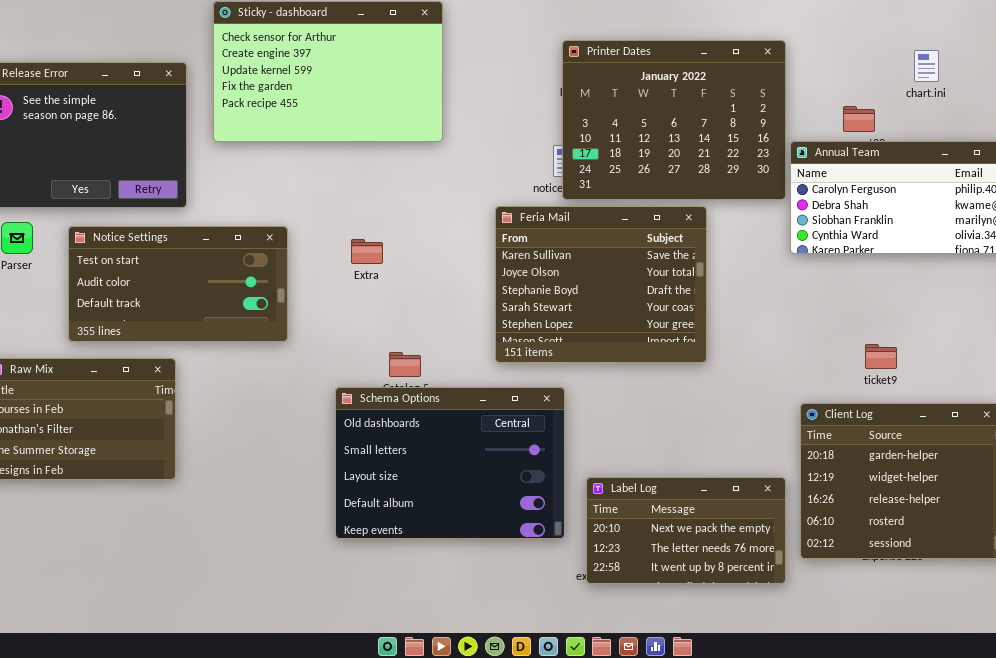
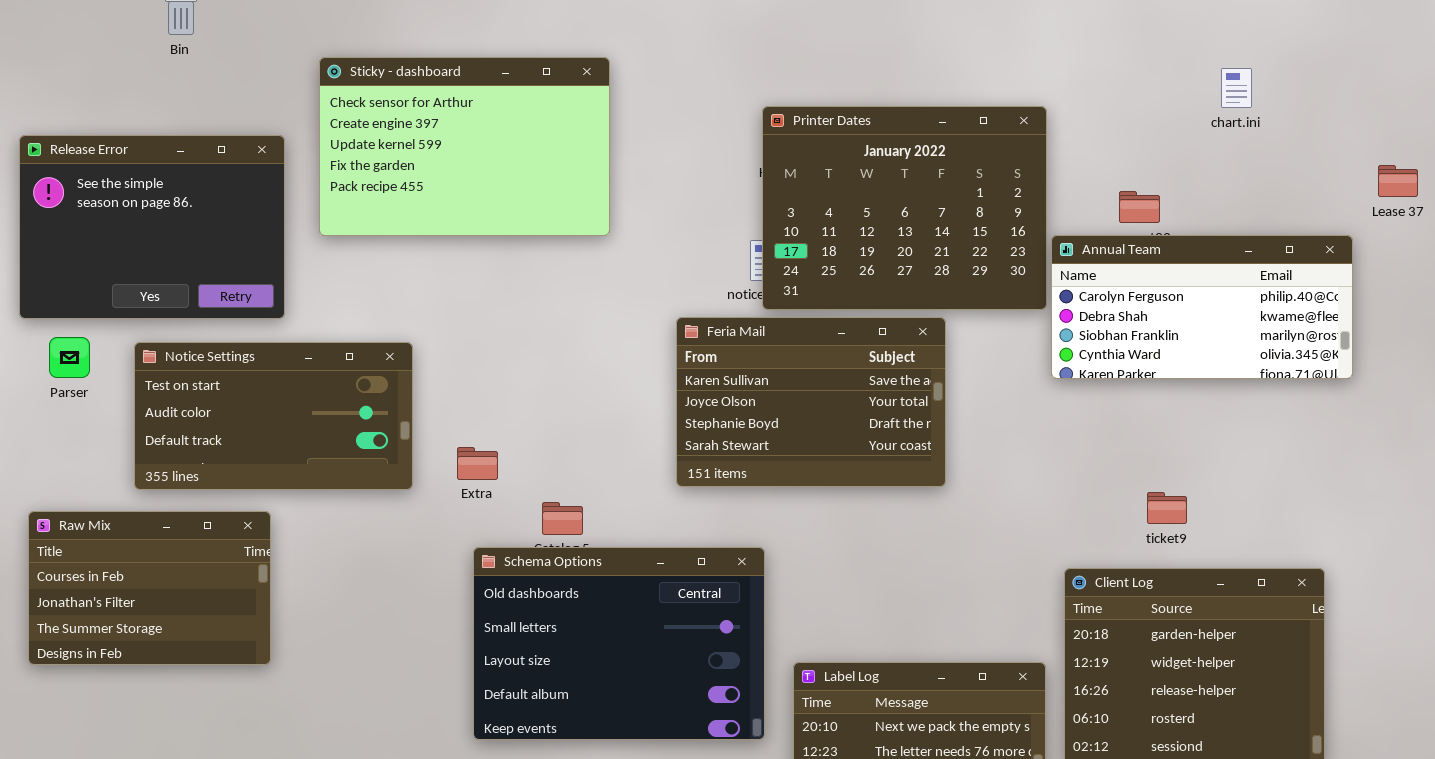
chart.ini: [914,50,939,82] -> [1221,68,1252,108], moved
Feria Mail: [495,206,707,363] -> [676,317,946,487], resized
Extra: [351,239,383,264] -> [457,447,498,480], moved

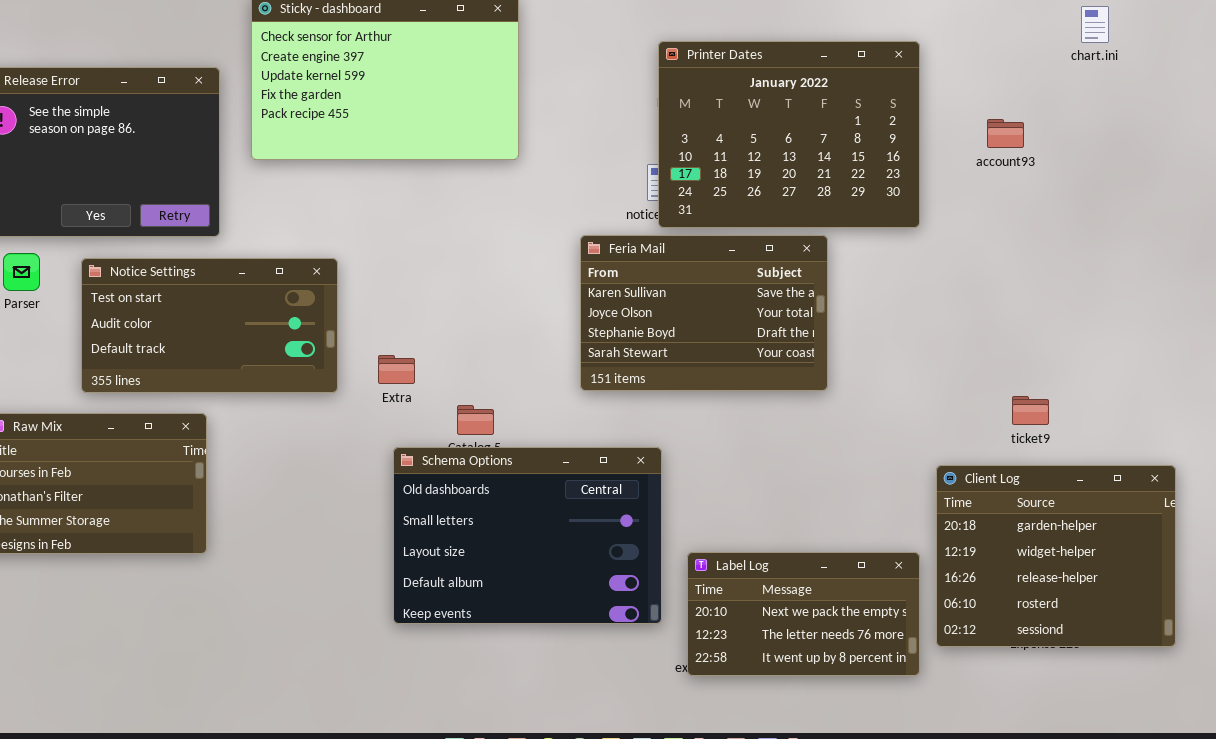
Annual Team: [1051,235,1353,379] -> none, closed

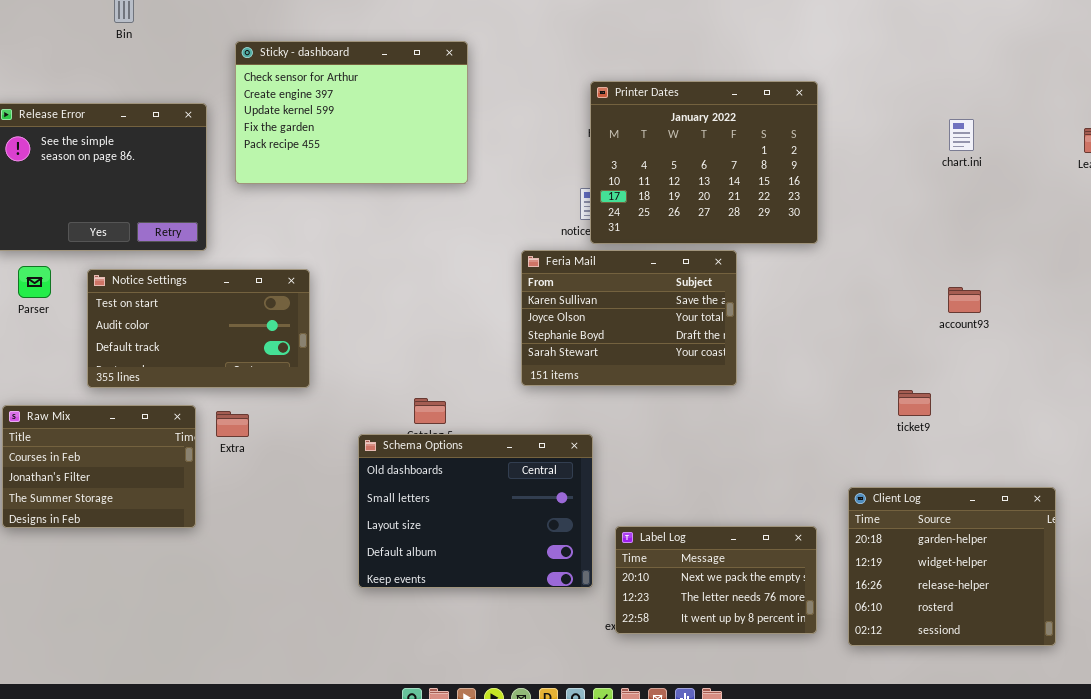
chart.ini: [1081,6,1109,43] -> [949,119,974,151], moved
account93: [987,119,1024,148] -> [948,287,981,313], moved
Extra: [378,355,415,384] -> [216,411,249,437], moved
Client Log: [936,465,1176,647] -> [848,487,1056,646], moved

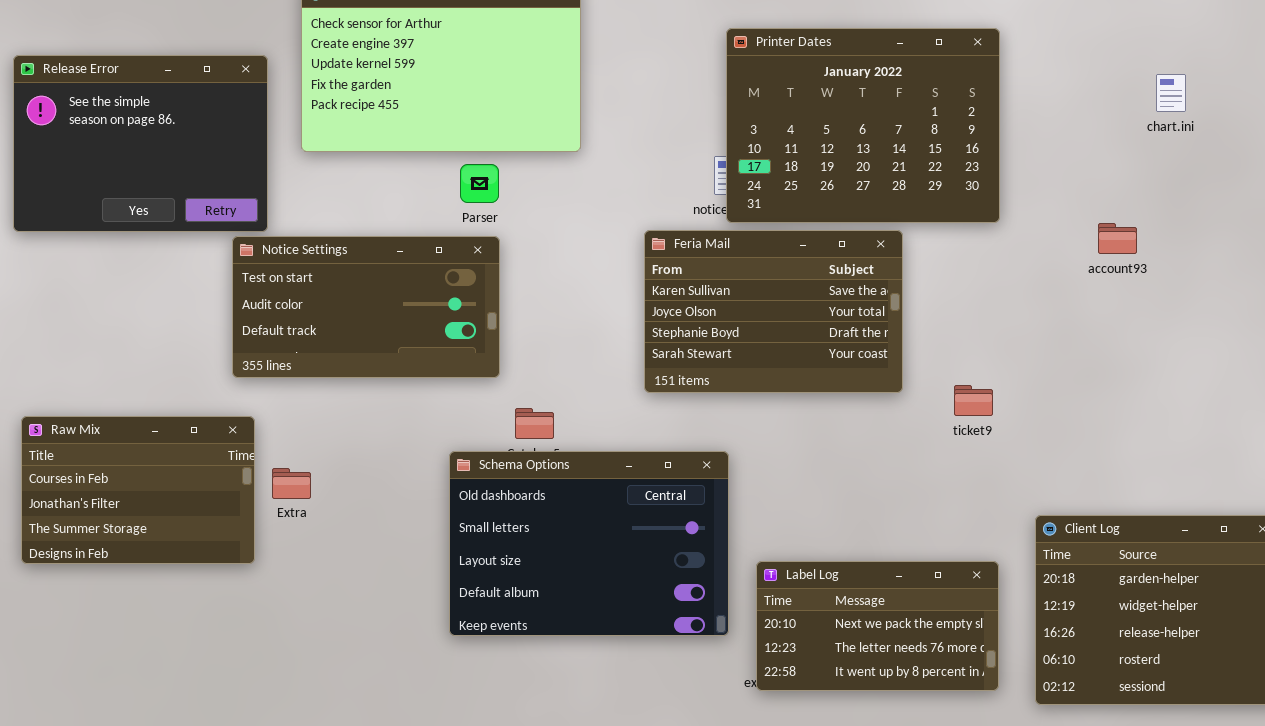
Parser: [18,266,51,298] -> [460,164,499,203], moved
Notice Settings: [87,269,310,388] -> [232,236,500,378], moved
account93: [948,287,981,313] -> [1098,223,1137,254], moved
ticket9: [898,390,931,416] -> [954,385,993,416], moved
Extra: [216,411,249,437] -> [272,468,311,499], moved

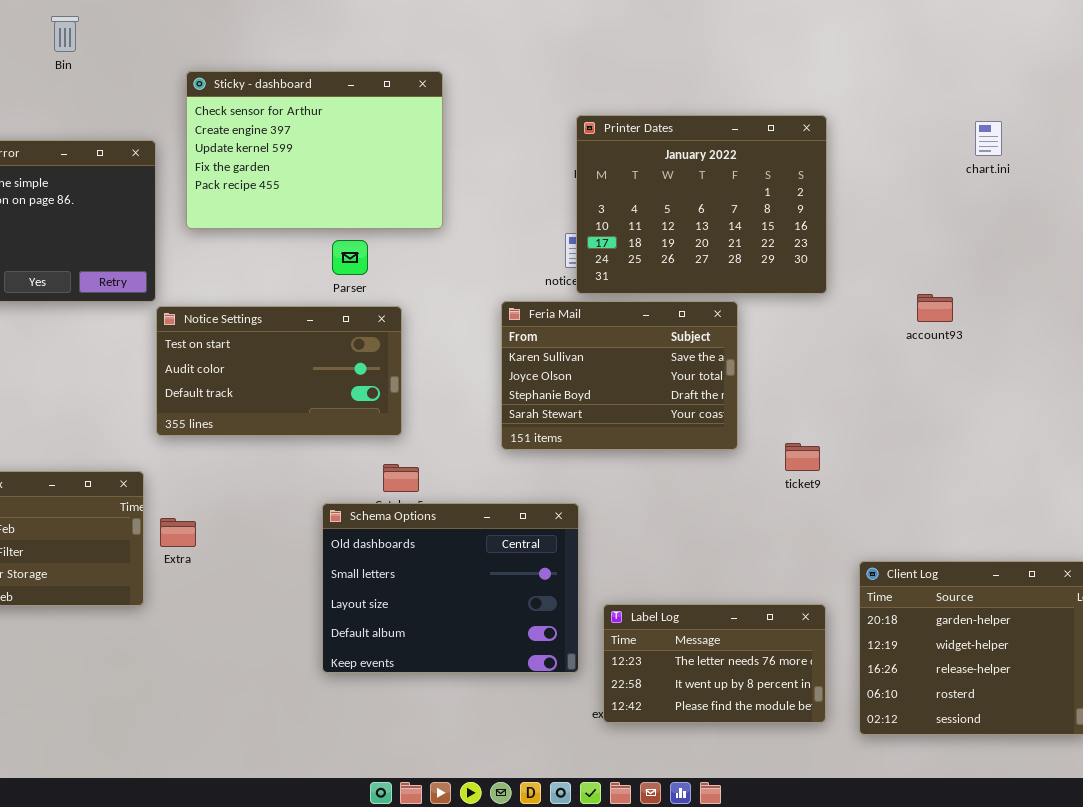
chart.ini: [1156,74,1186,112] -> [975,121,1002,156], moved
Notice Settings: [232,236,500,378] -> [156,306,402,436], moved
Label Log: [756,561,999,691] -> [603,604,826,723], scrolled down 1 row

